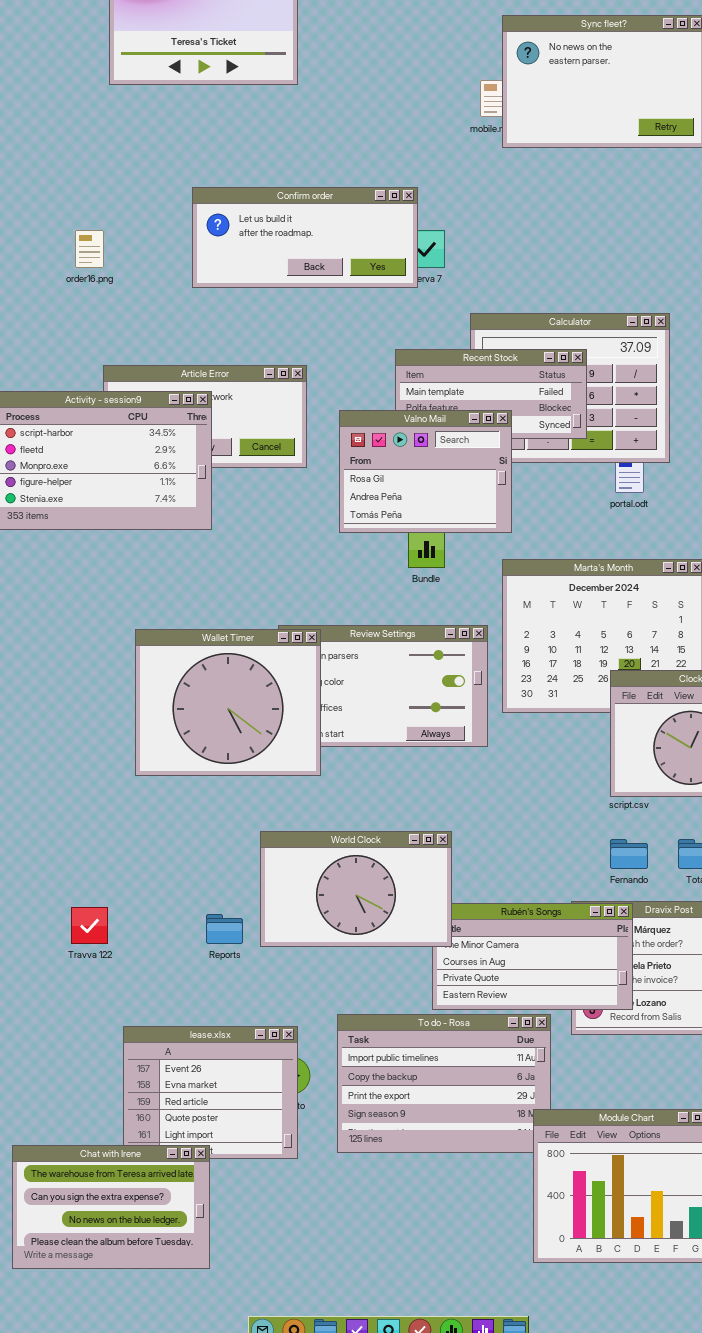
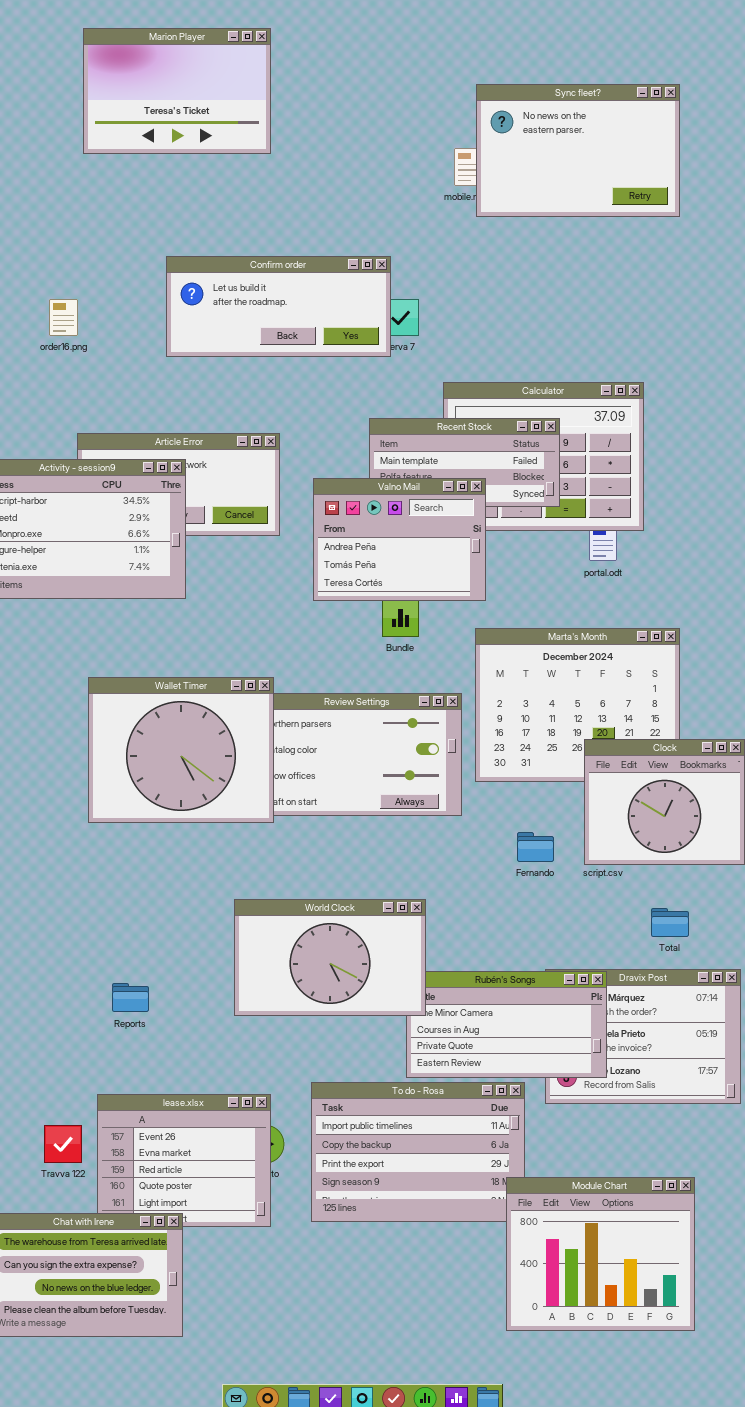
Valno Mail: [339,410,512,533] -> [313,478,486,601], scrolled down 1 row
Wallet Timer: [135,629,321,776] -> [88,677,274,823], moved
Fernando: [610,839,648,869] -> [517,832,554,862], moved
Travva 122: [71,907,108,944] -> [44,1125,82,1163], moved
Reports: [206,914,243,944] -> [112,983,149,1012], moved

